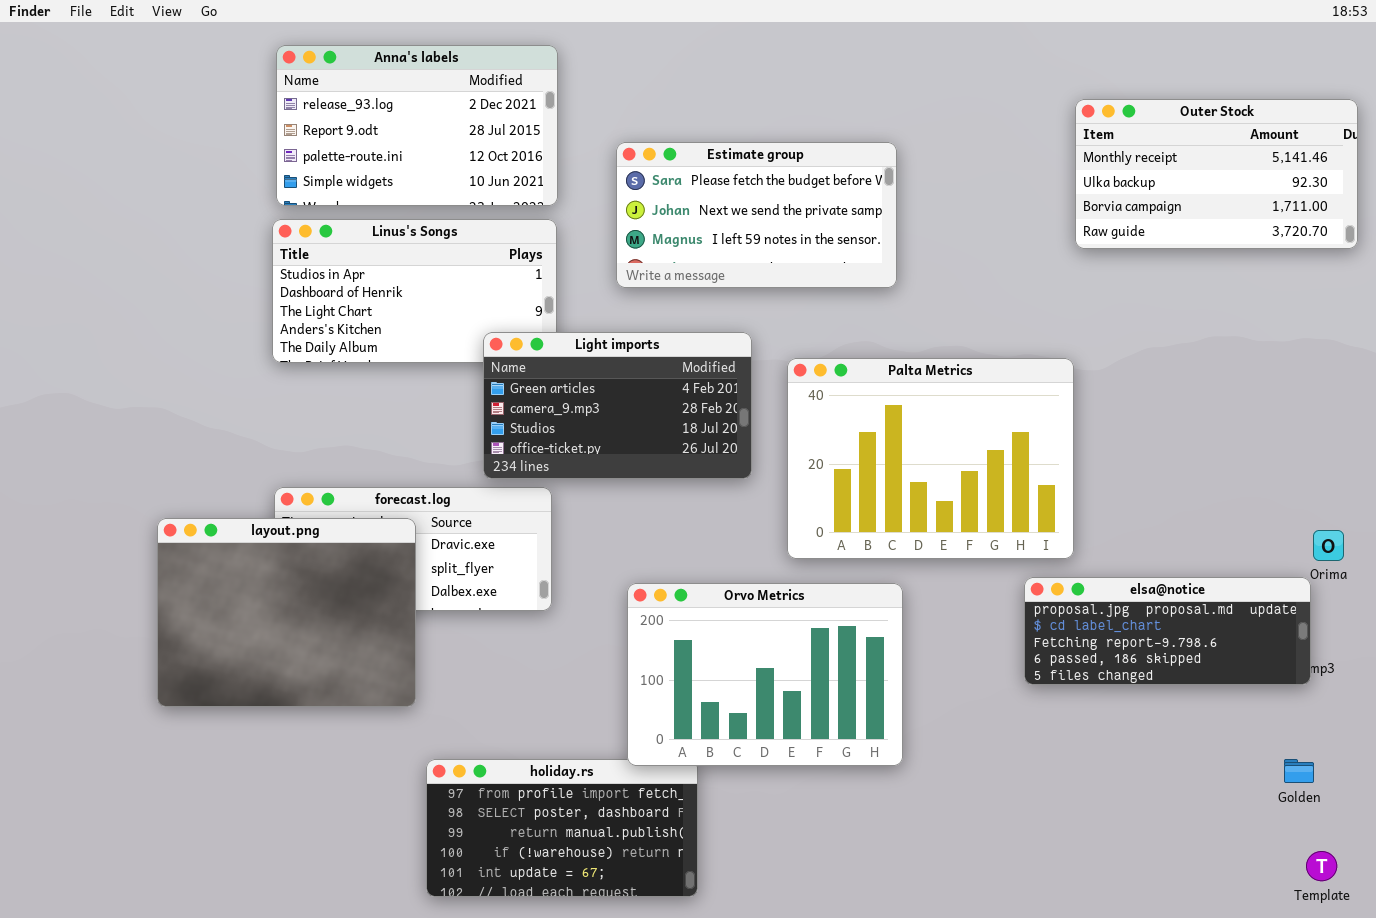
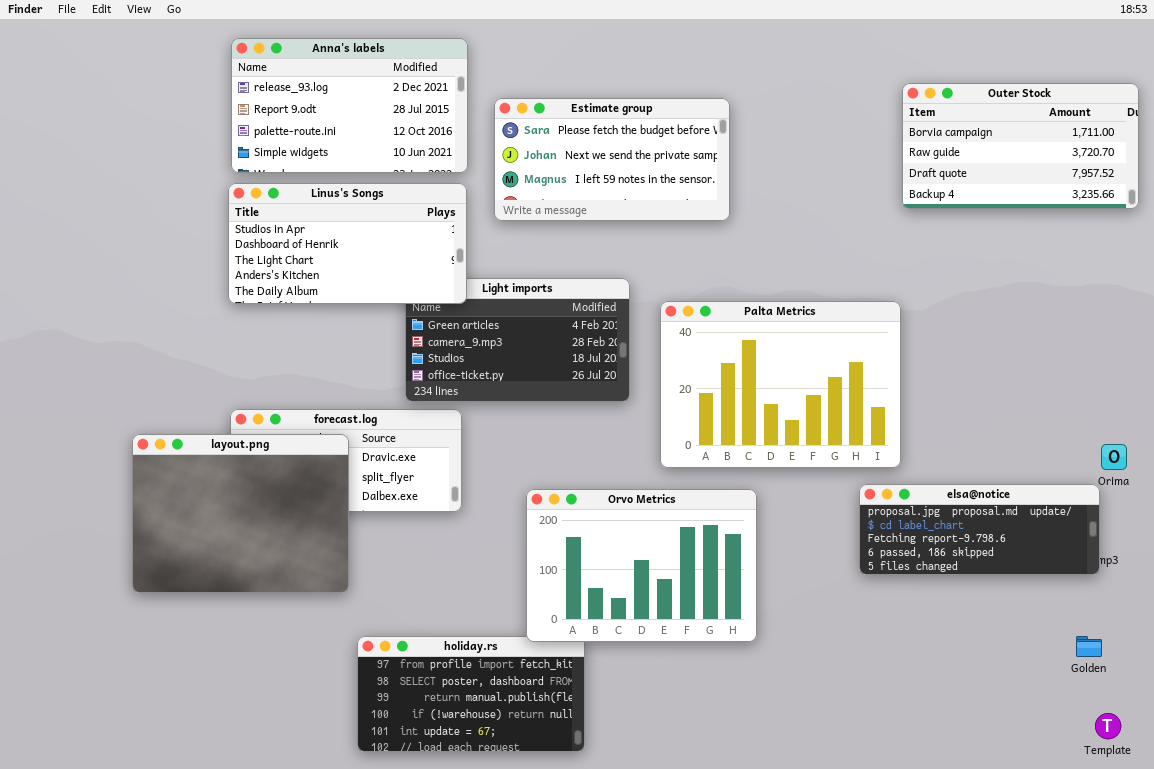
Outer Stock: [1075,99,1358,249] -> [902,83,1139,209], scrolled down 2 rows
Estimate group: [616,142,897,288] -> [494,98,730,221], moved
Linus's Songs: [272,219,557,363] -> [228,183,467,304], raised

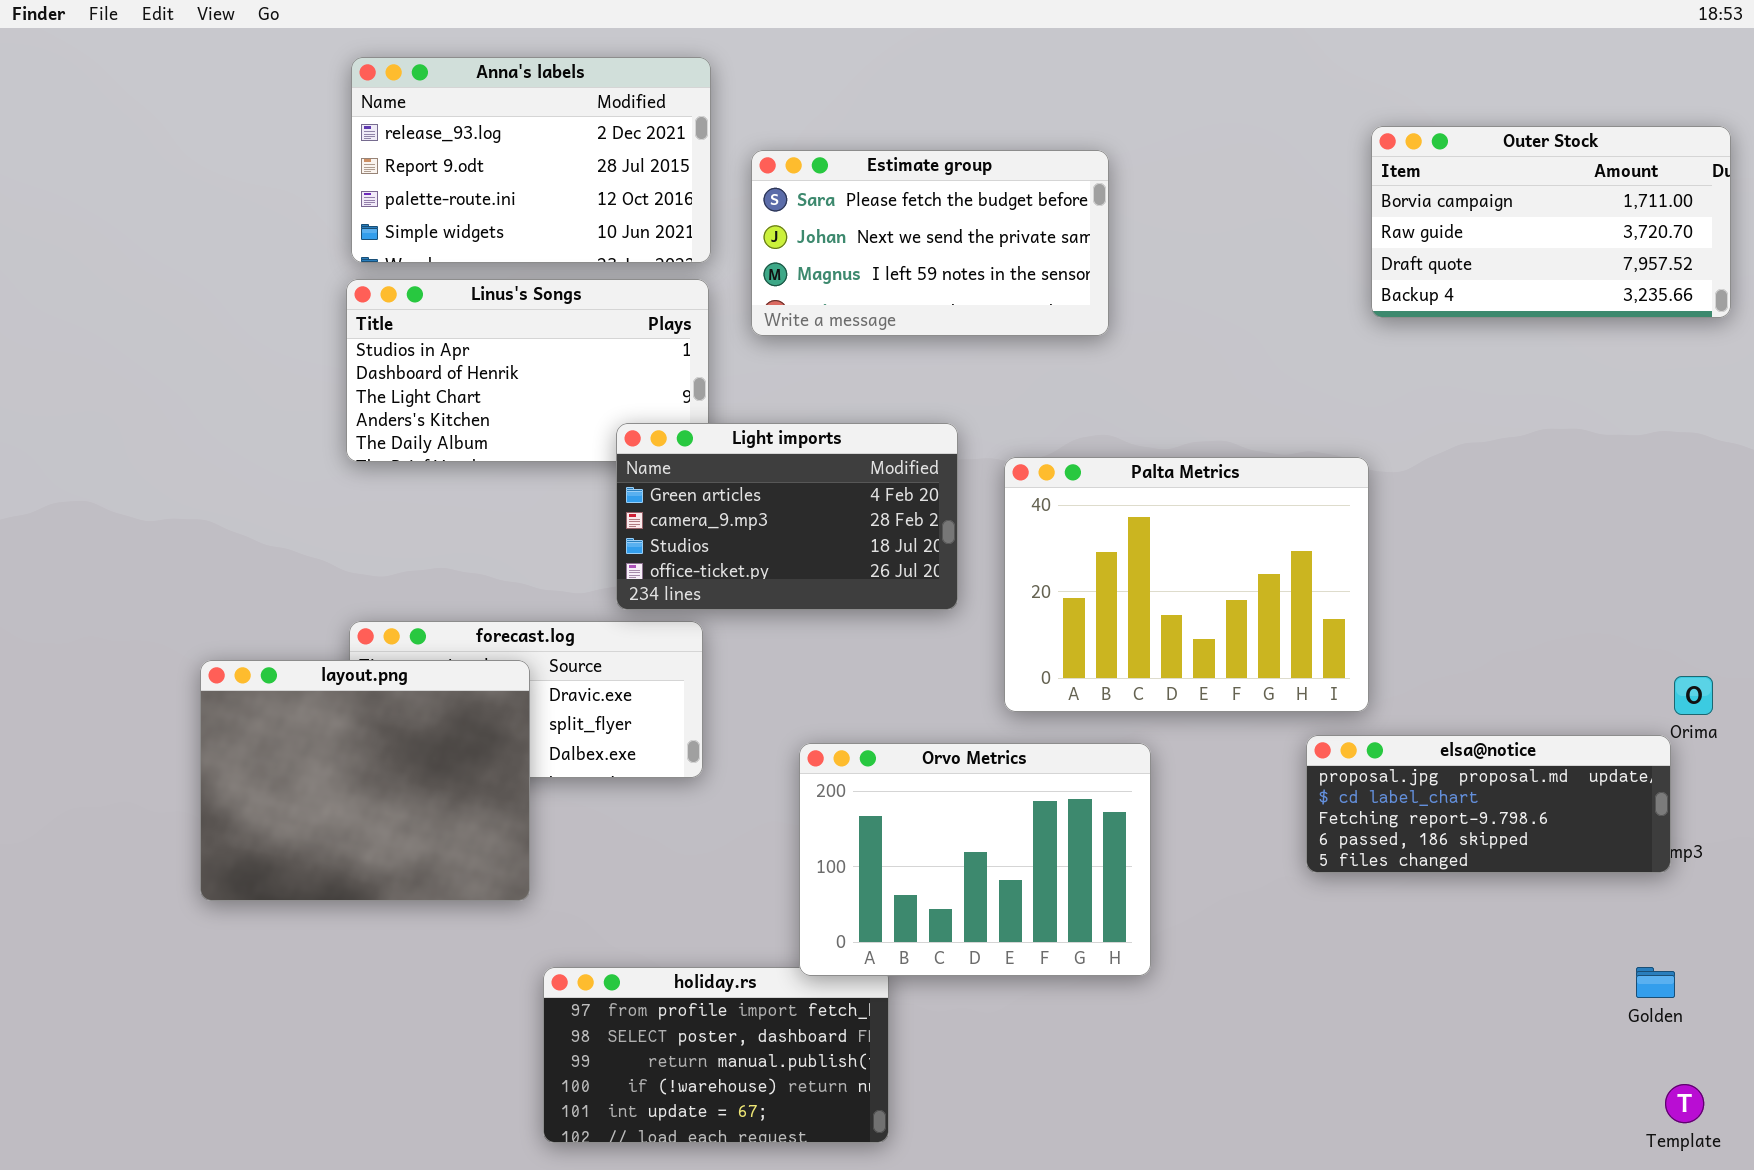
Light imports: [405,278,630,402] -> [616,423,958,610], raised

